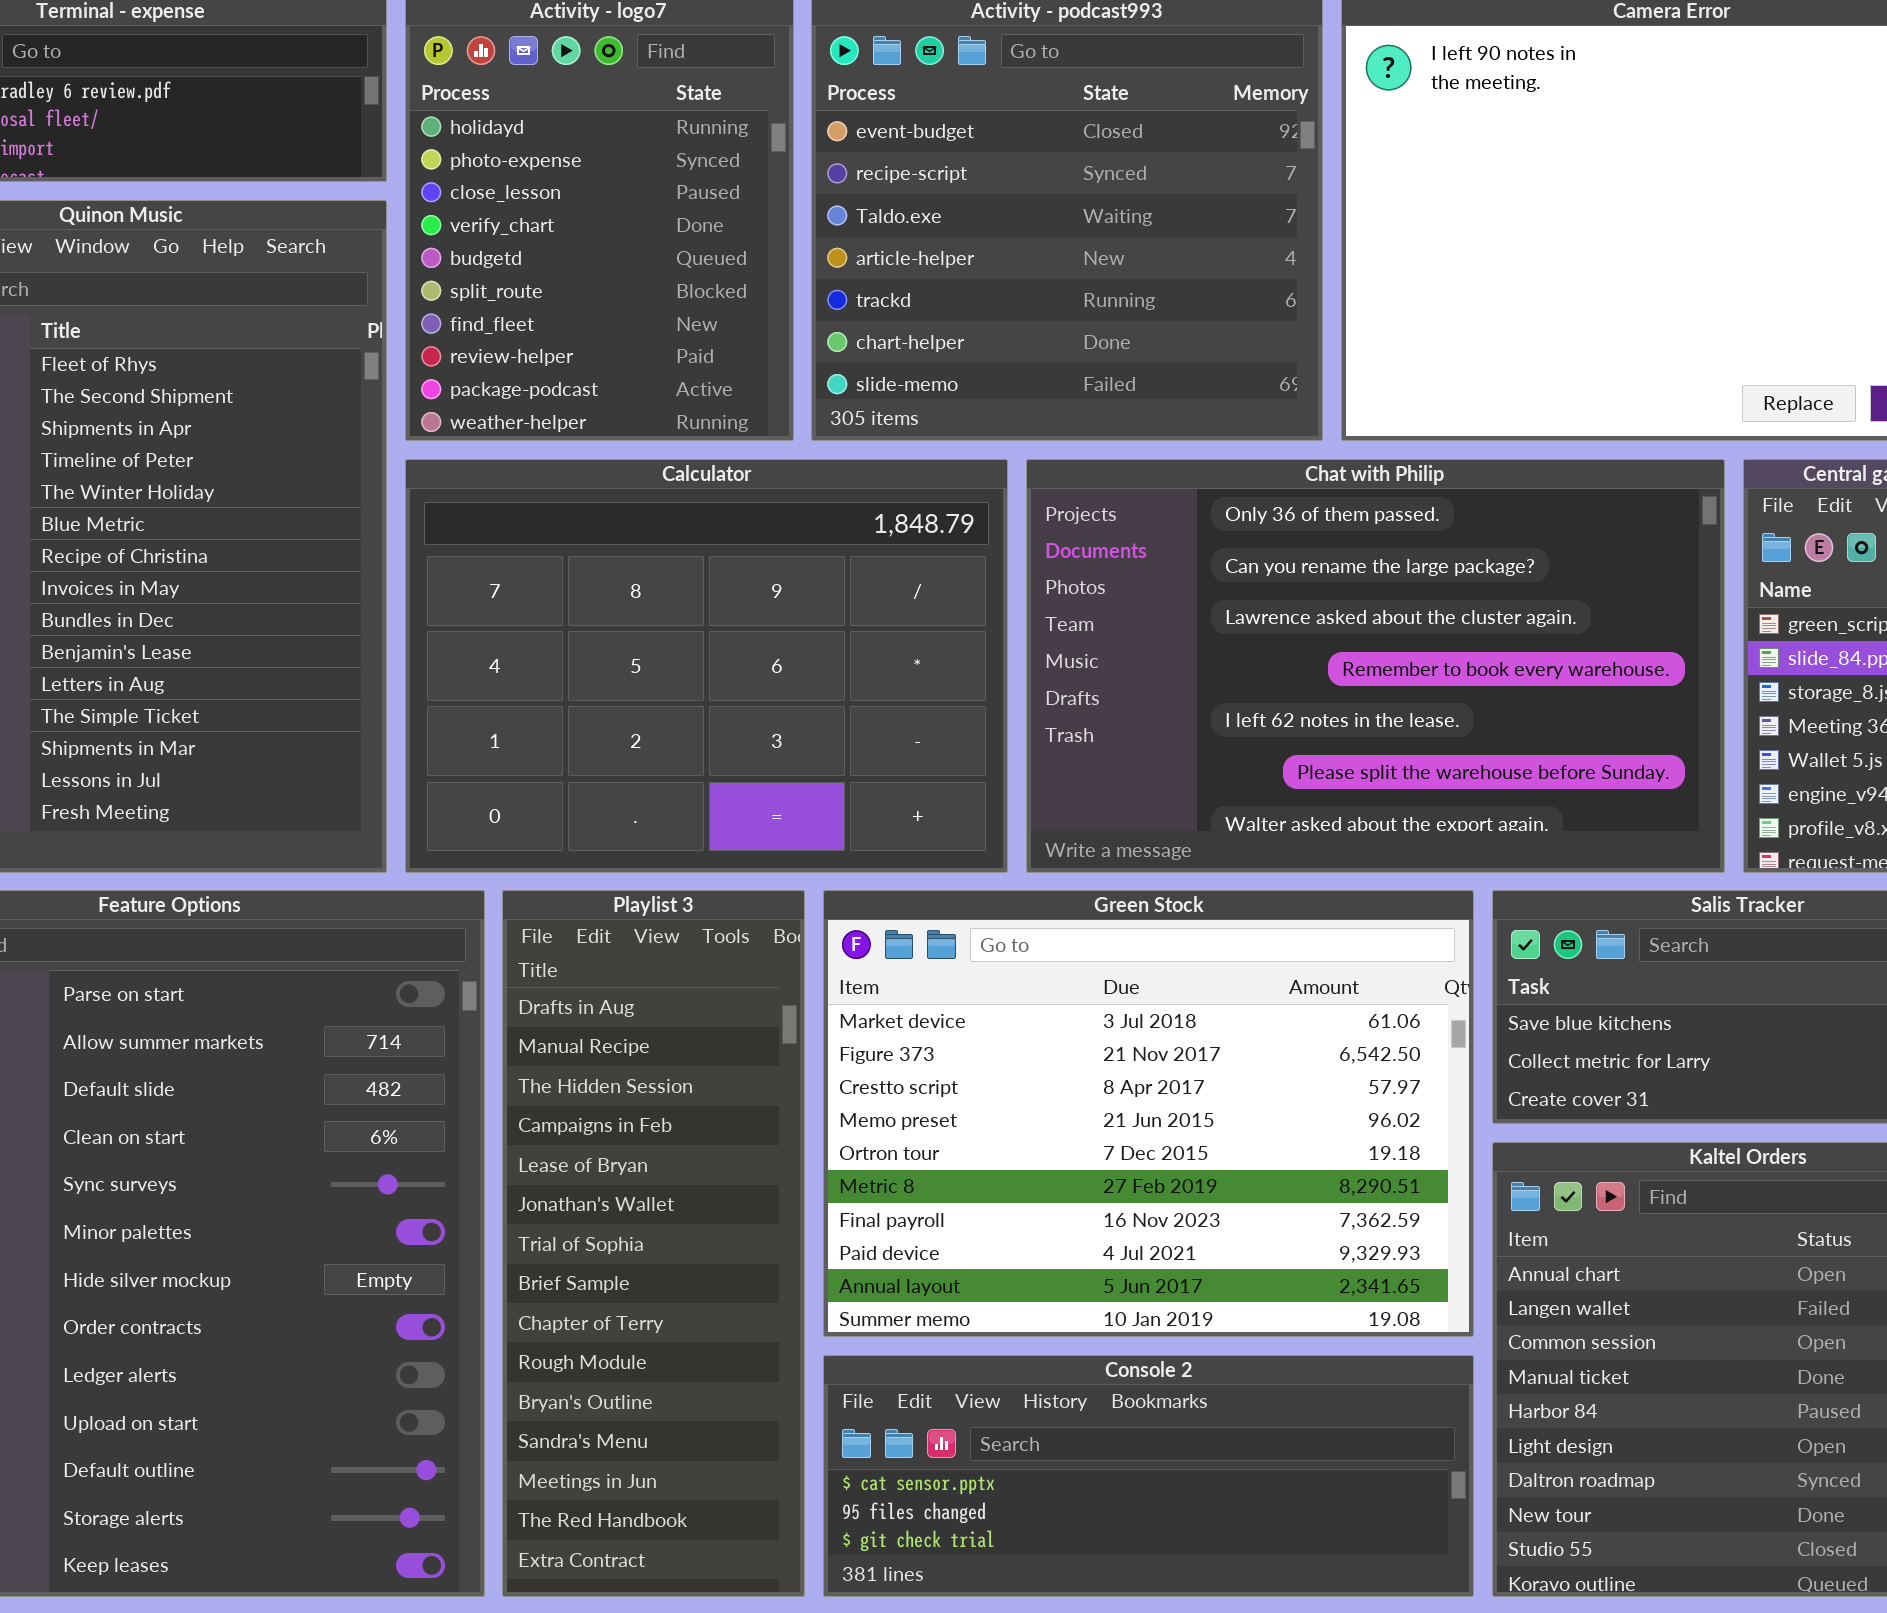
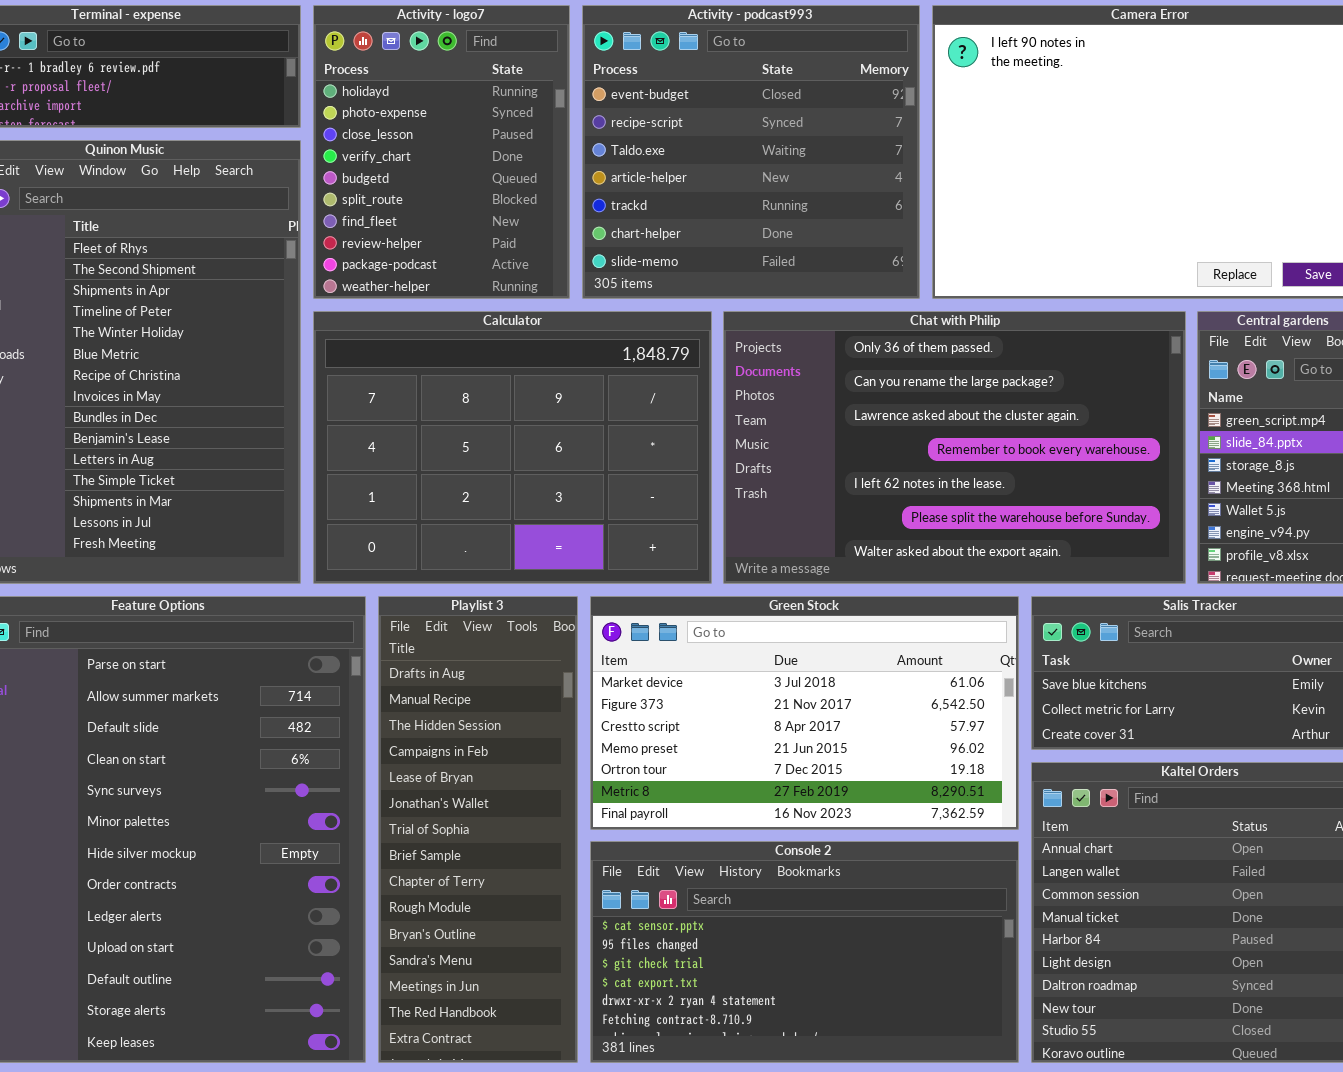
Green Stock: [823,890,1474,1337] -> [590,596,1019,830], resized
Console 2: [823,1355,1474,1597] -> [590,841,1019,1063], resized

